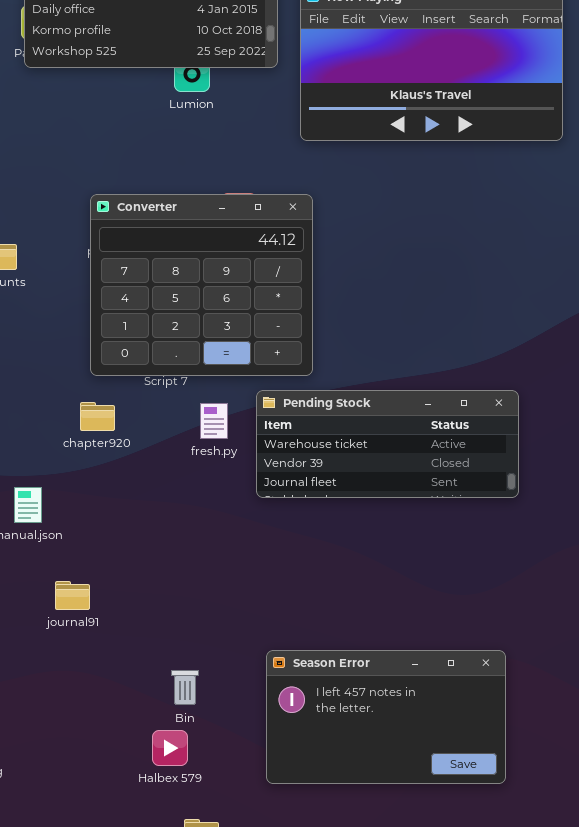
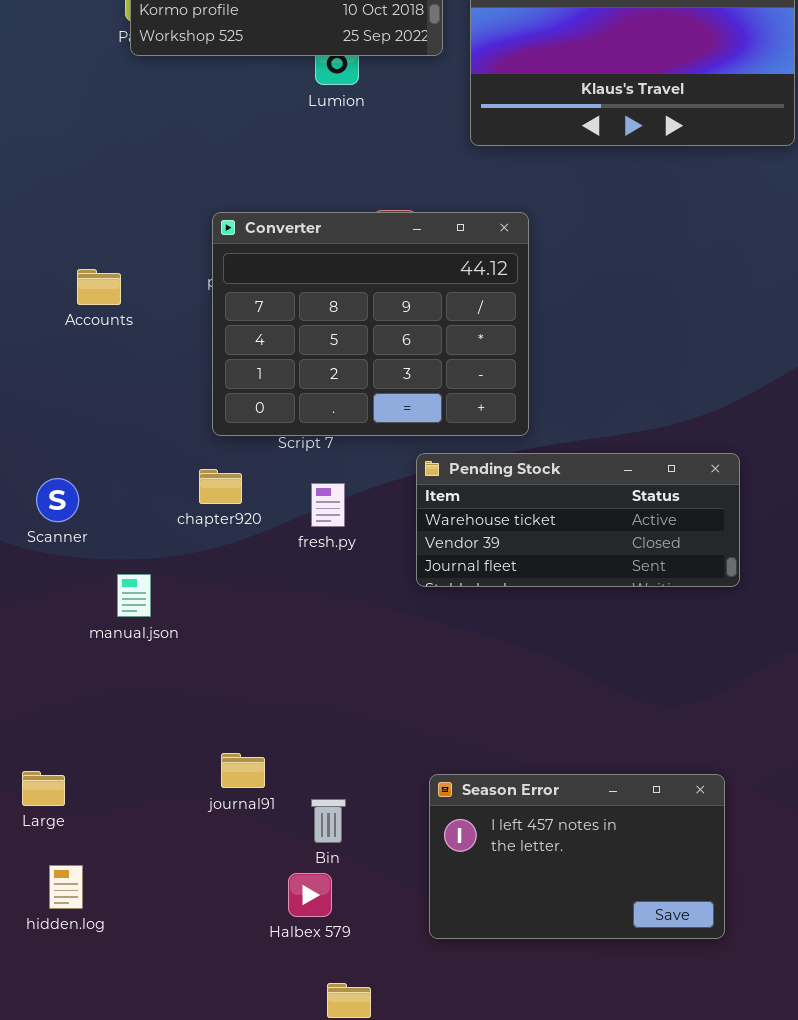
Converter: [90,194,313,376] -> [212,212,529,436], resized
fresh.py: [200,403,228,439] -> [311,483,345,527], moved
journal91: [55,581,90,610] -> [221,753,265,788], moved

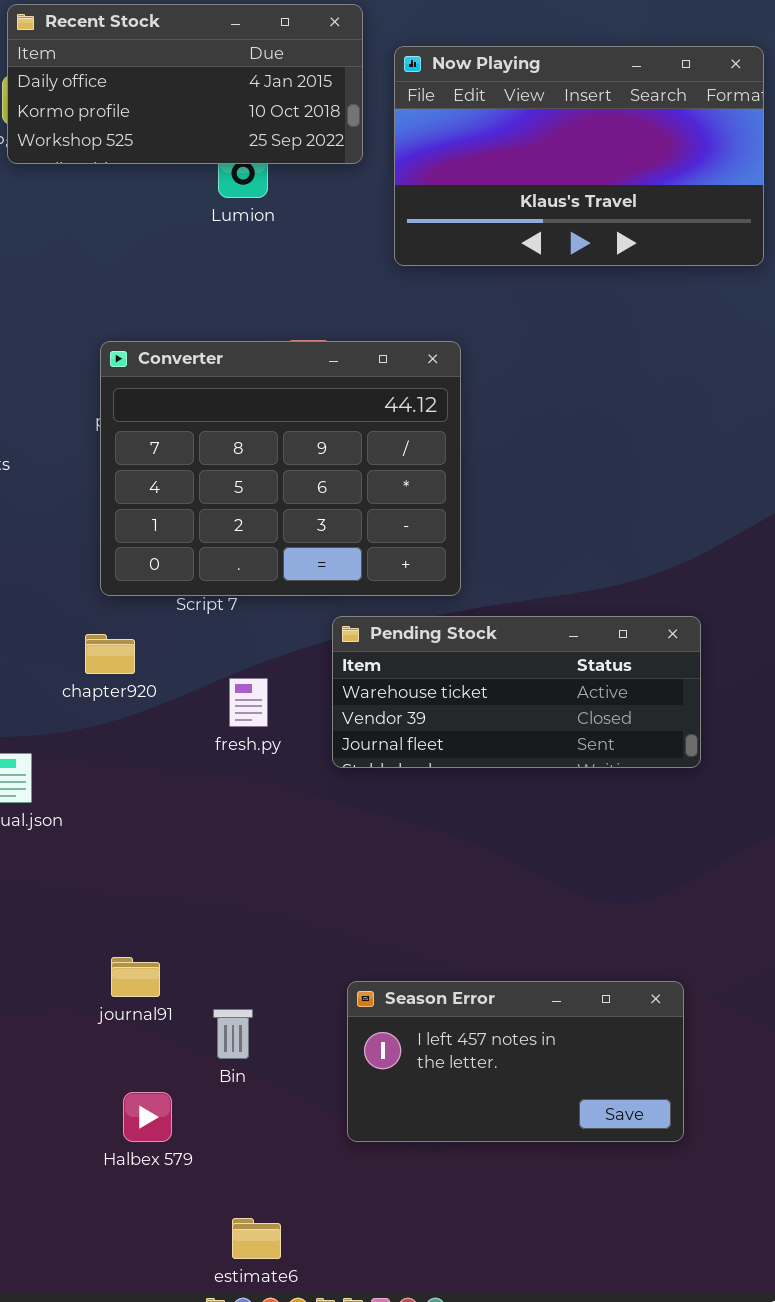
fresh.py: [311,483,345,527] -> [229,678,268,727], moved
Season Error: [429,774,725,939] -> [347,981,684,1142], resized
Halbex 579: [288,873,332,917] -> [123,1092,172,1142], moved

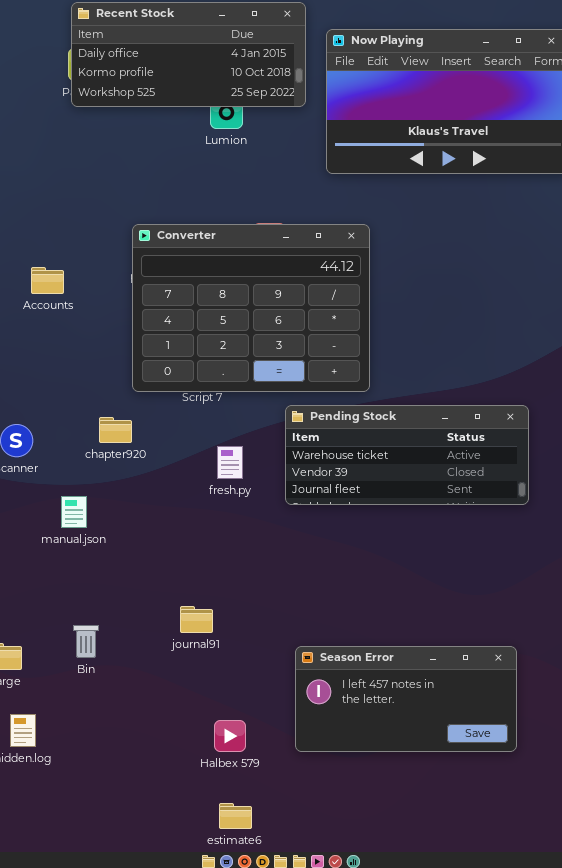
chapter920: [85,634,135,674] -> [99,417,132,443], moved
journal91: [111,957,160,997] -> [180,606,213,633], moved
Bin: [213,1009,253,1059] -> [73,625,99,658], moved
Halbex 579: [123,1092,172,1142] -> [214,720,246,752], moved

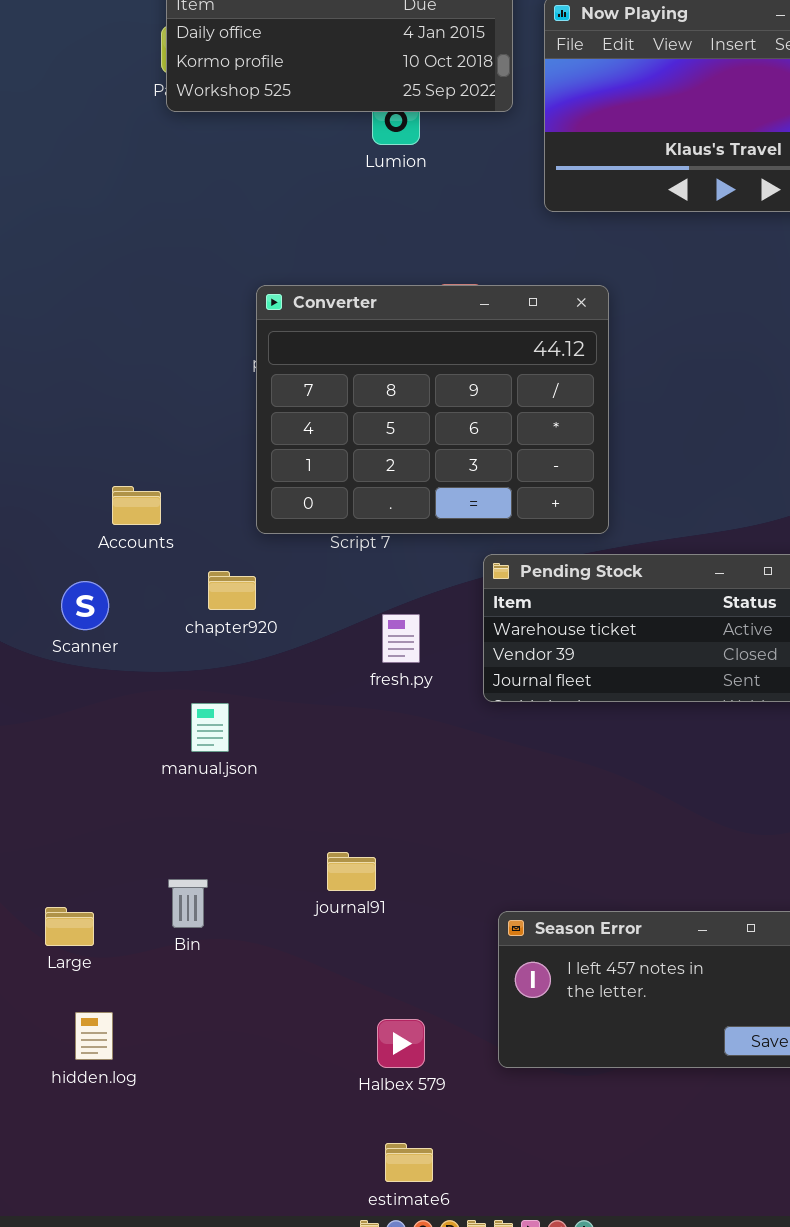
Accounts: [31,267,64,294] -> [112,486,161,525], moved
manual.json: [61,496,87,528] -> [191,703,229,752], moved

